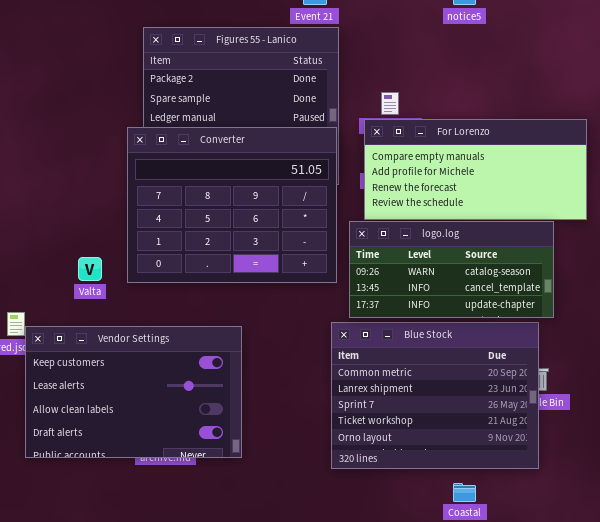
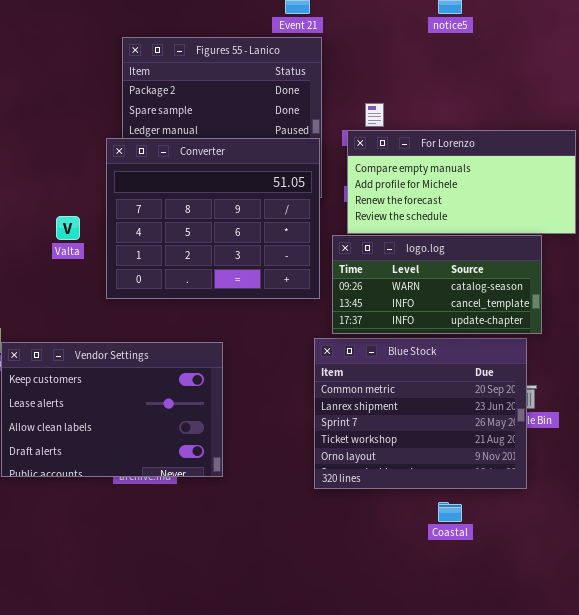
Valta: [78,257,102,281] -> [56,216,80,240], moved

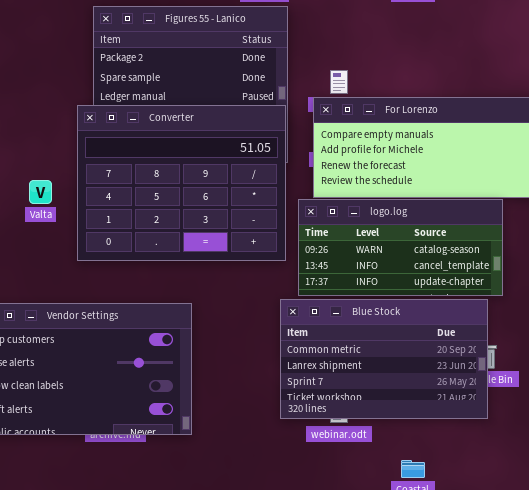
Blue Stock: [314,338,527,489] -> [280,299,488,419], resized

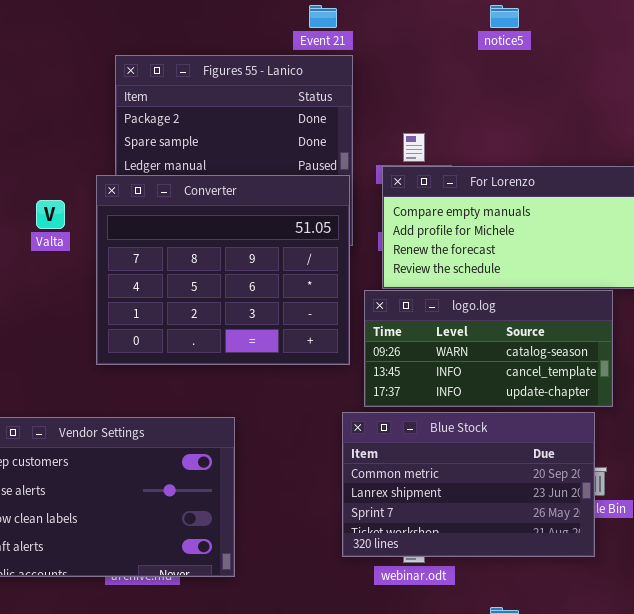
Valta: [29,180,52,204] -> [36,200,65,229], moved

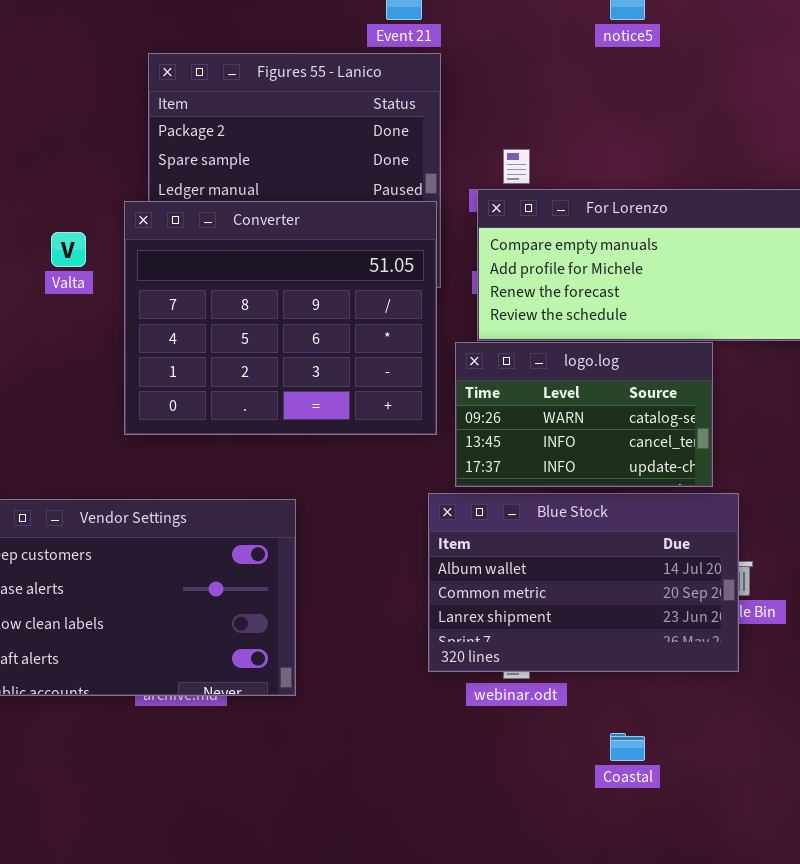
logo.log: [364,290,613,407] -> [455,342,713,487], resized
Blue Stock: [342,412,595,557] -> [428,493,739,672], scrolled up 1 row

